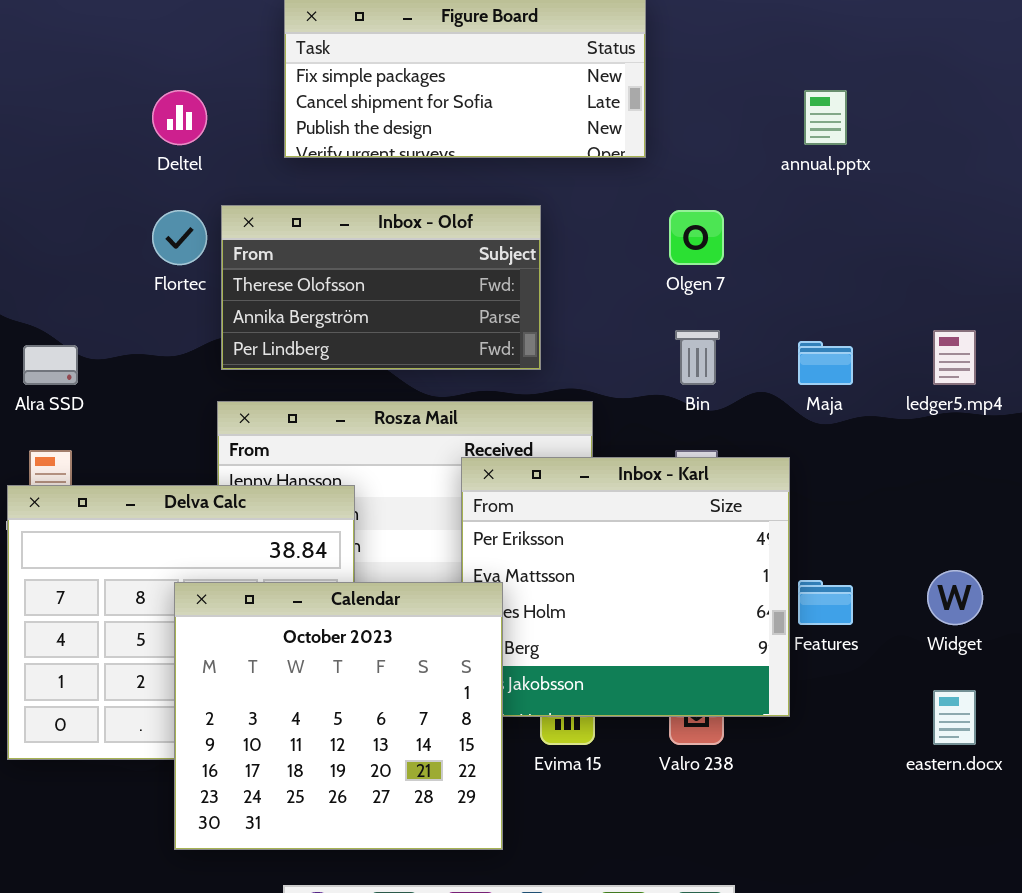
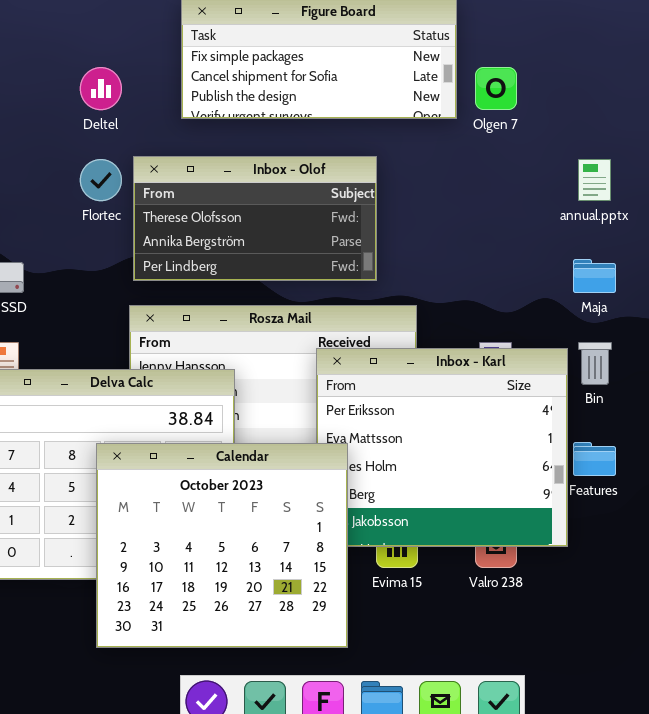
annual.pptx: [804,90,847,145] -> [578,159,611,201], moved
Olgen 7: [669,210,724,265] -> [475,67,517,110], moved
Bin: [675,330,720,385] -> [578,342,612,385], moved

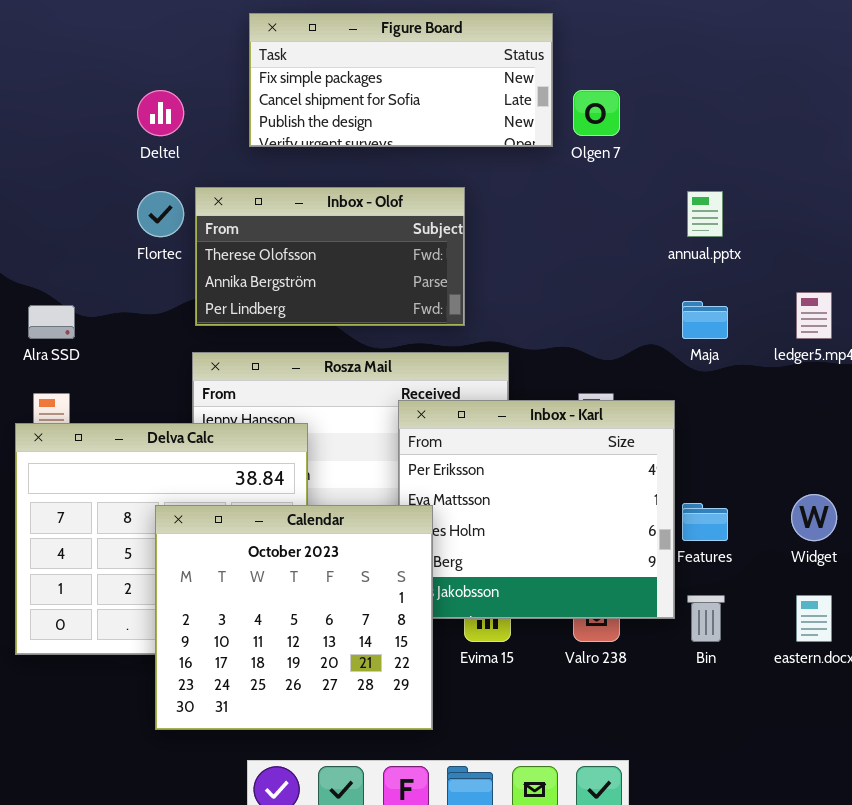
Bin: [578,342,612,385] -> [687,595,725,642], moved

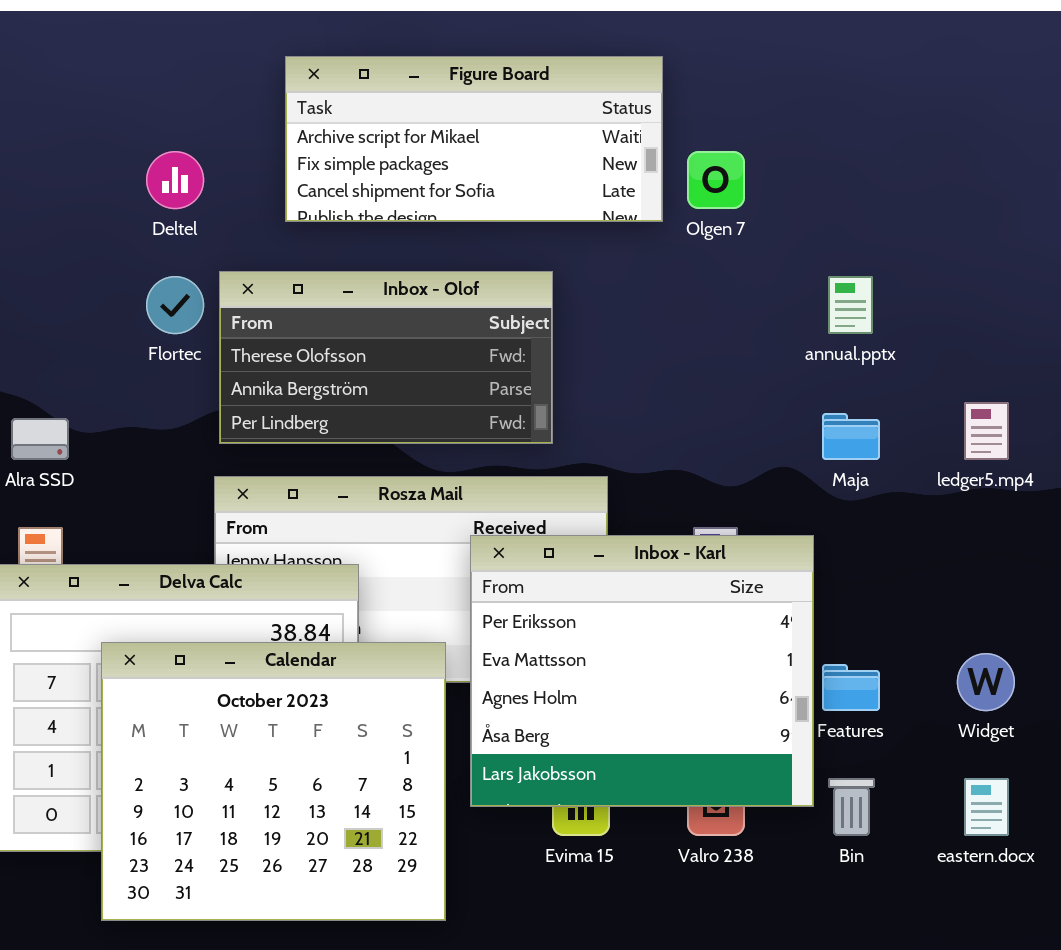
Figure Board: [249,13,553,147] -> [285,56,663,222], scrolled up 1 row
Calendar: [155,505,433,730] -> [101,642,446,921], moved

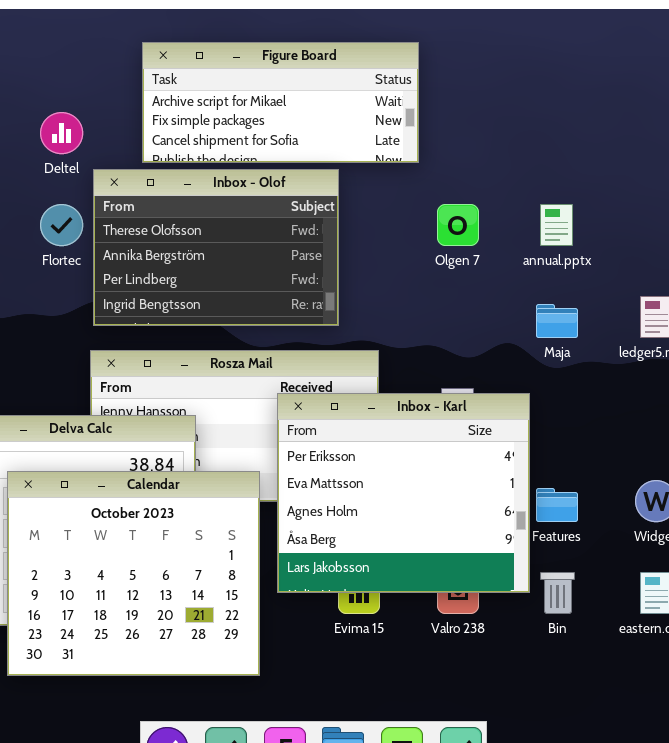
Olgen 7: [687,151,745,209] -> [437,204,479,246], moved
Inbox - Olof: [219,271,553,444] -> [93,169,339,326], resized

